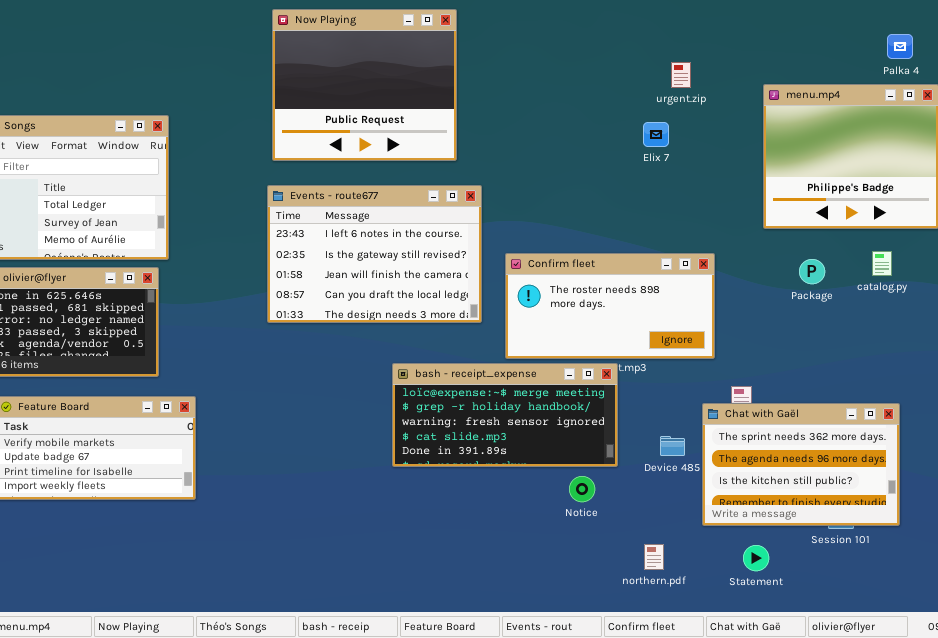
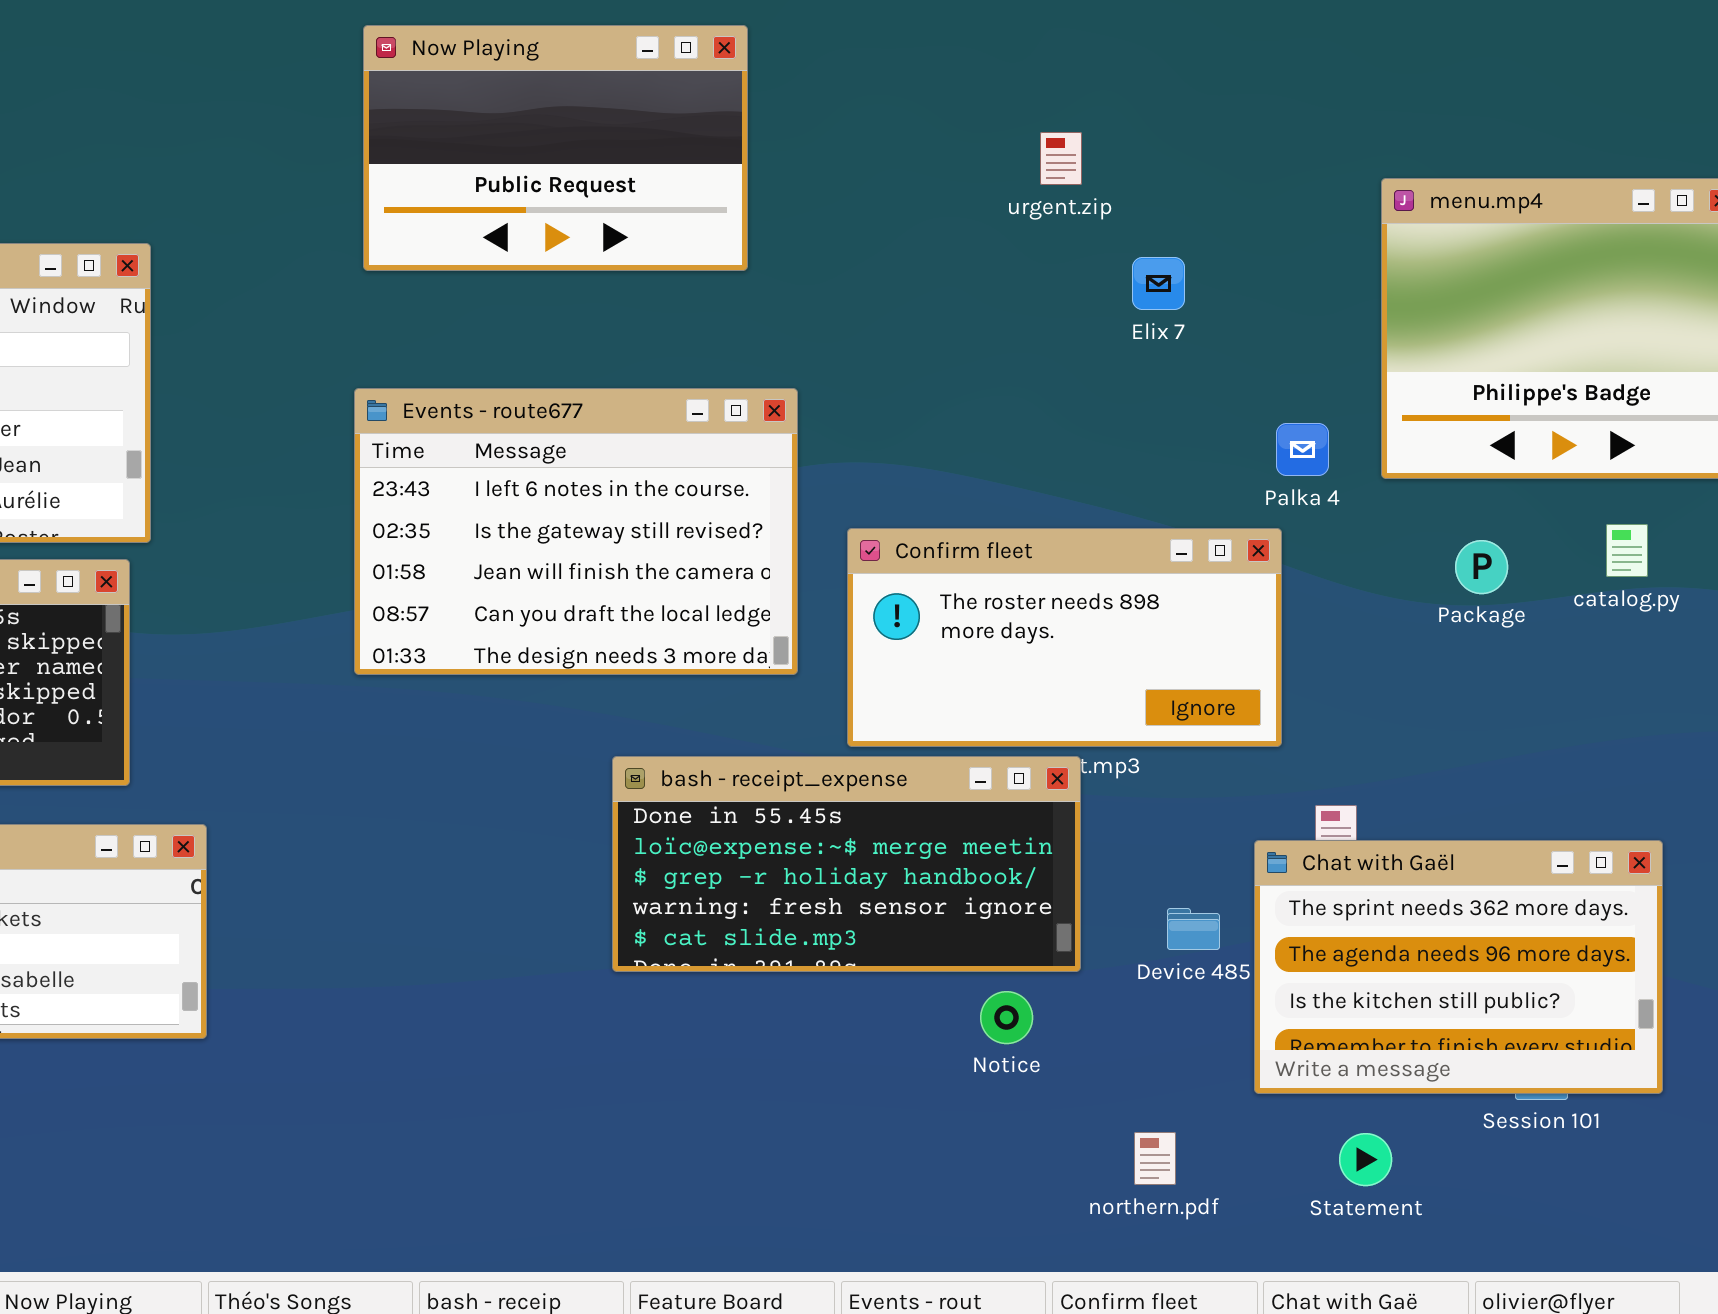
Now Playing: [272,9,457,161] -> [363,25,748,271], resized
Palka 4: [887,34,913,59] -> [1276,423,1329,476], moved
urgent.zip: [671,62,691,88] -> [1040,132,1082,185], moved
bash - receipt_expense: [392,363,618,467] -> [612,756,1081,972], scrolled up 1 row

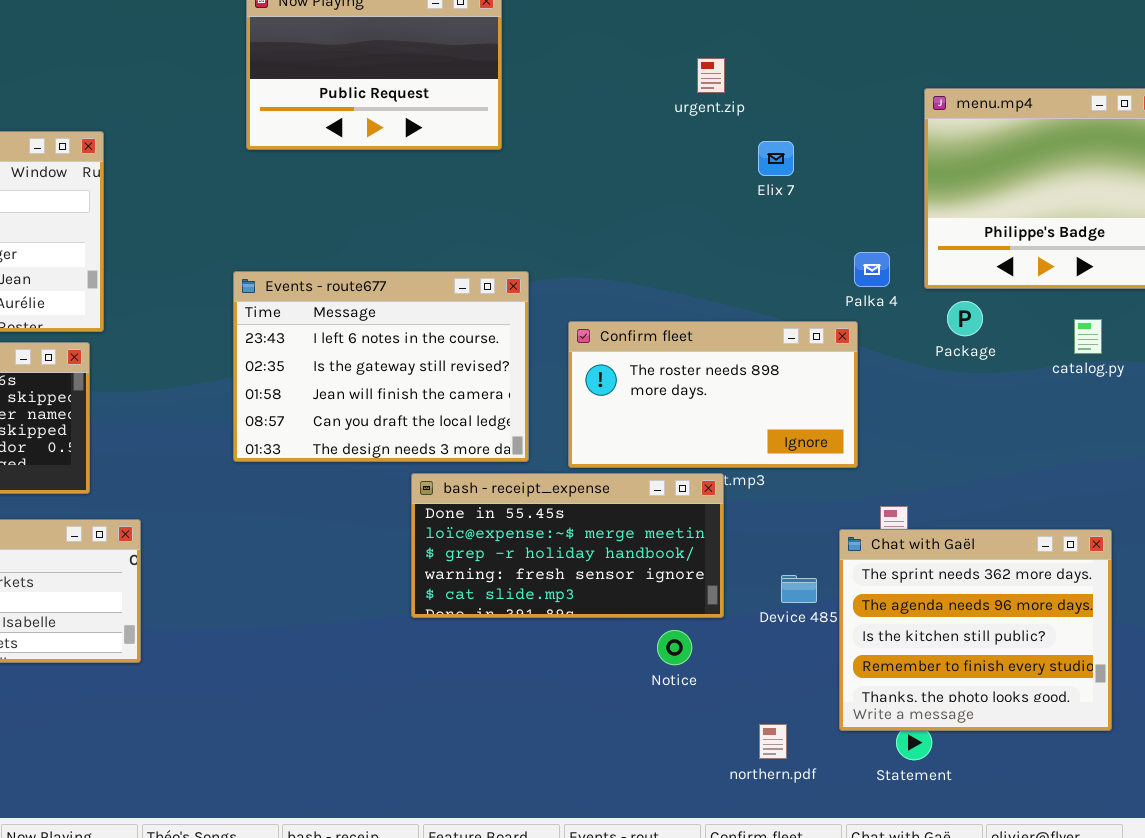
Events - route677: [354,388,798,675] -> [233,271,529,462], moved
Package: [1455,540,1508,594] -> [947,301,983,336], moved
Chat with Gaël: [1254,840,1663,1094] -> [839,529,1112,731], resized

